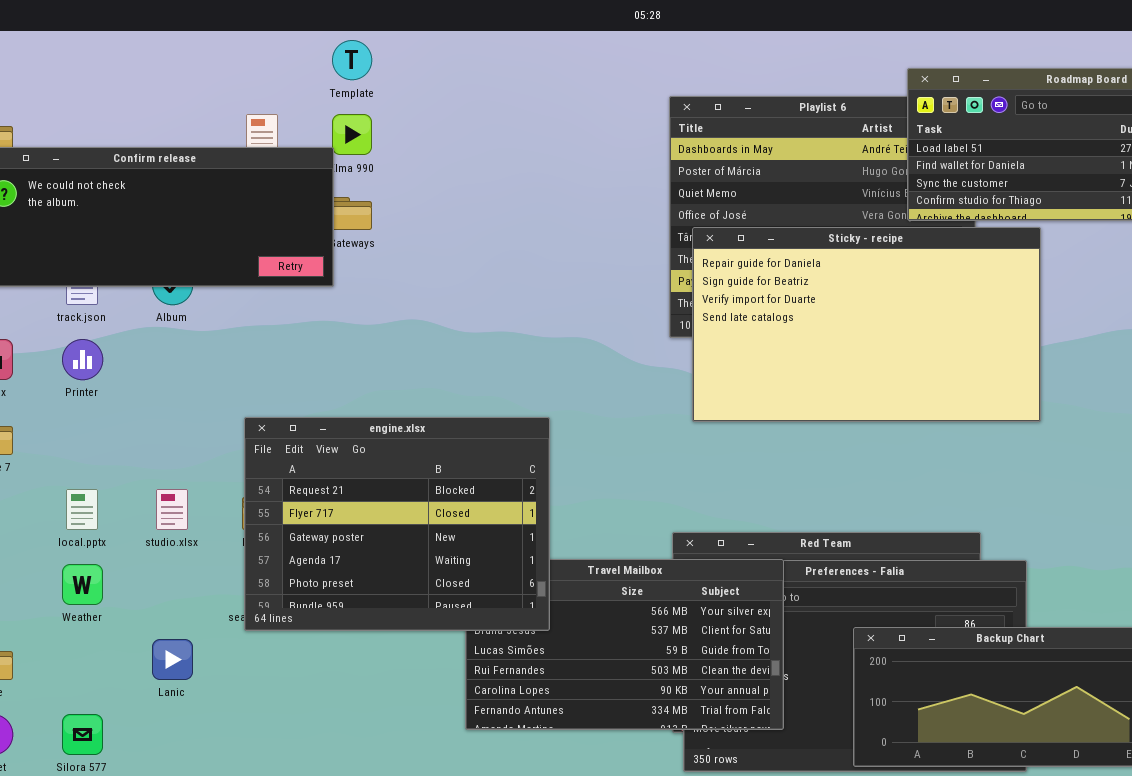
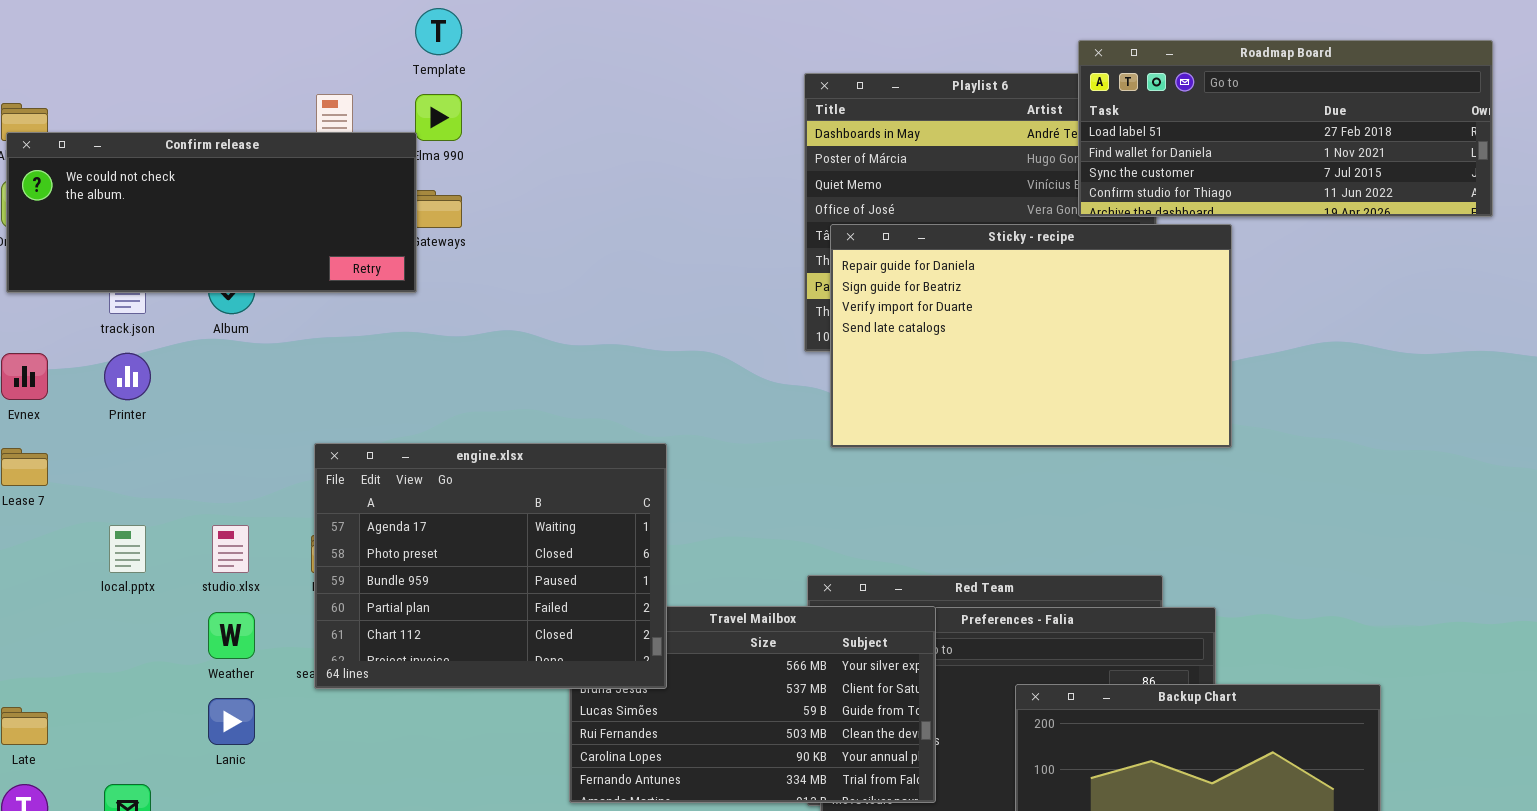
engine.xlsx: [244,417,550,631] -> [314,443,667,689], scrolled down 3 rows
Weather: [62,564,103,605] -> [208,612,255,659], moved

